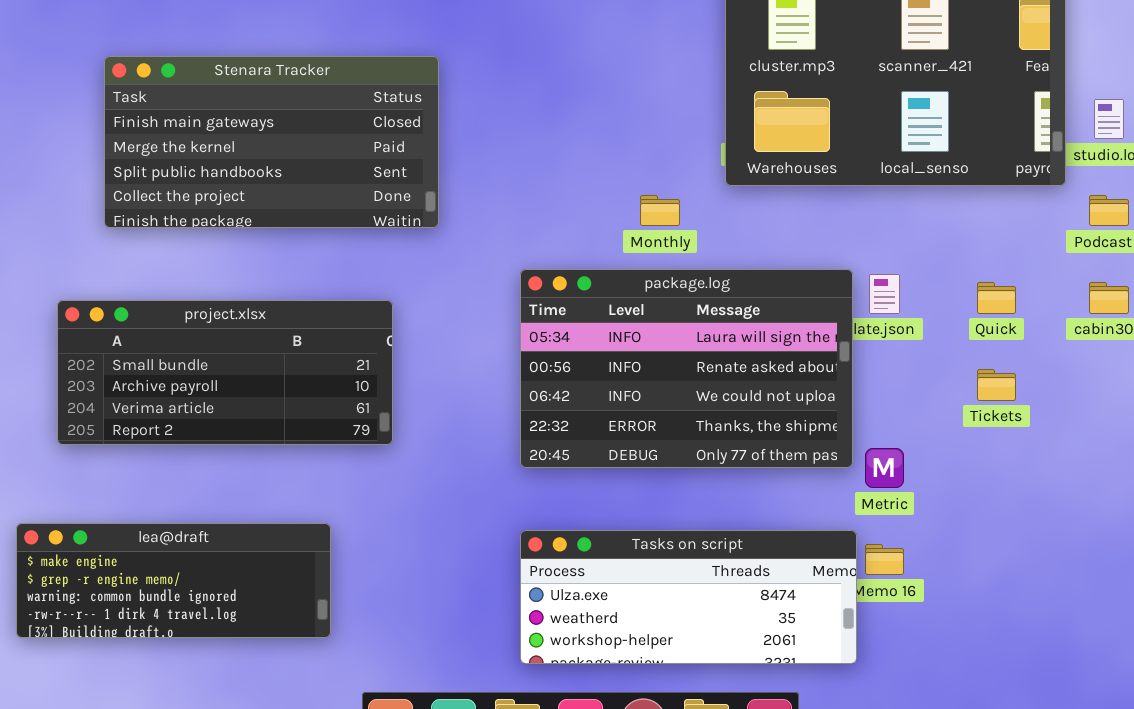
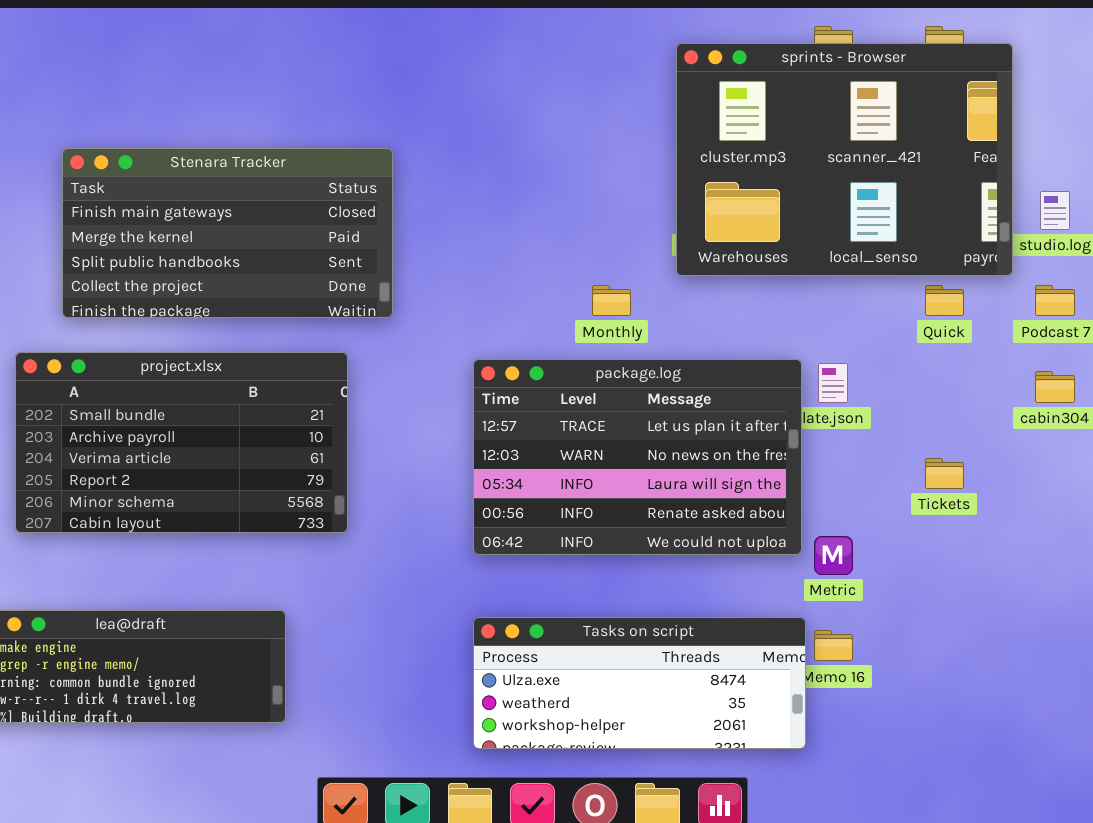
package.log: [520,269,853,468] -> [473,359,802,555], scrolled up 2 rows
Quick: [977,282,1016,314] -> [925,285,964,316], moved
project.xlsx: [57,300,393,445] -> [15,352,348,533], resized

